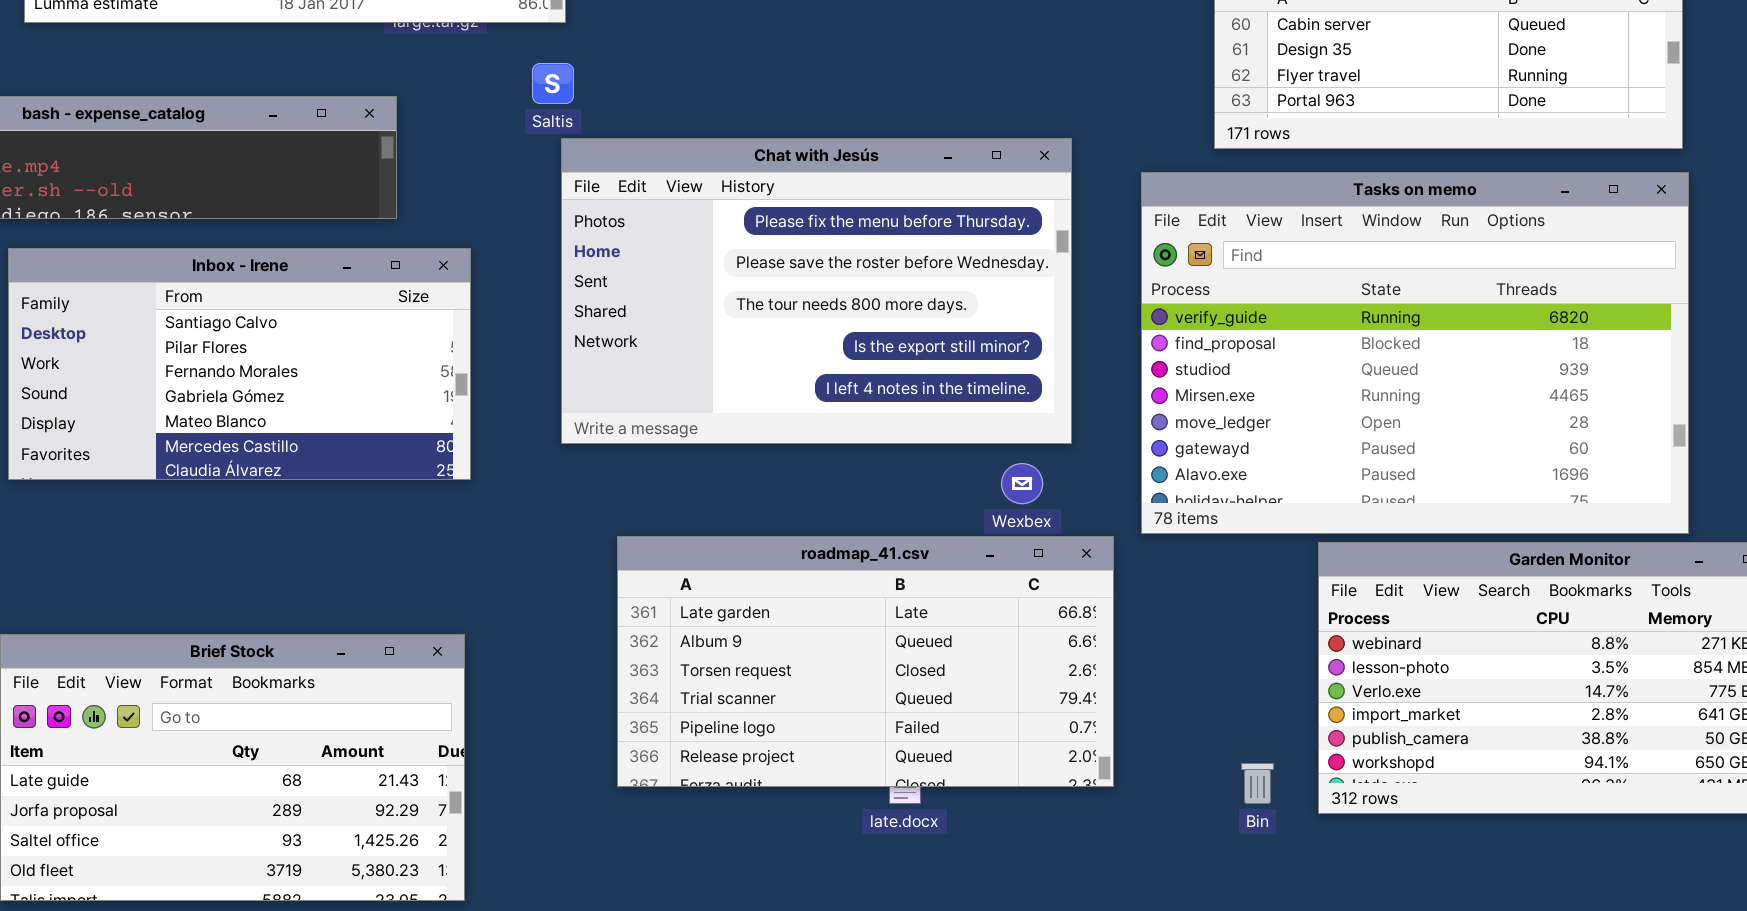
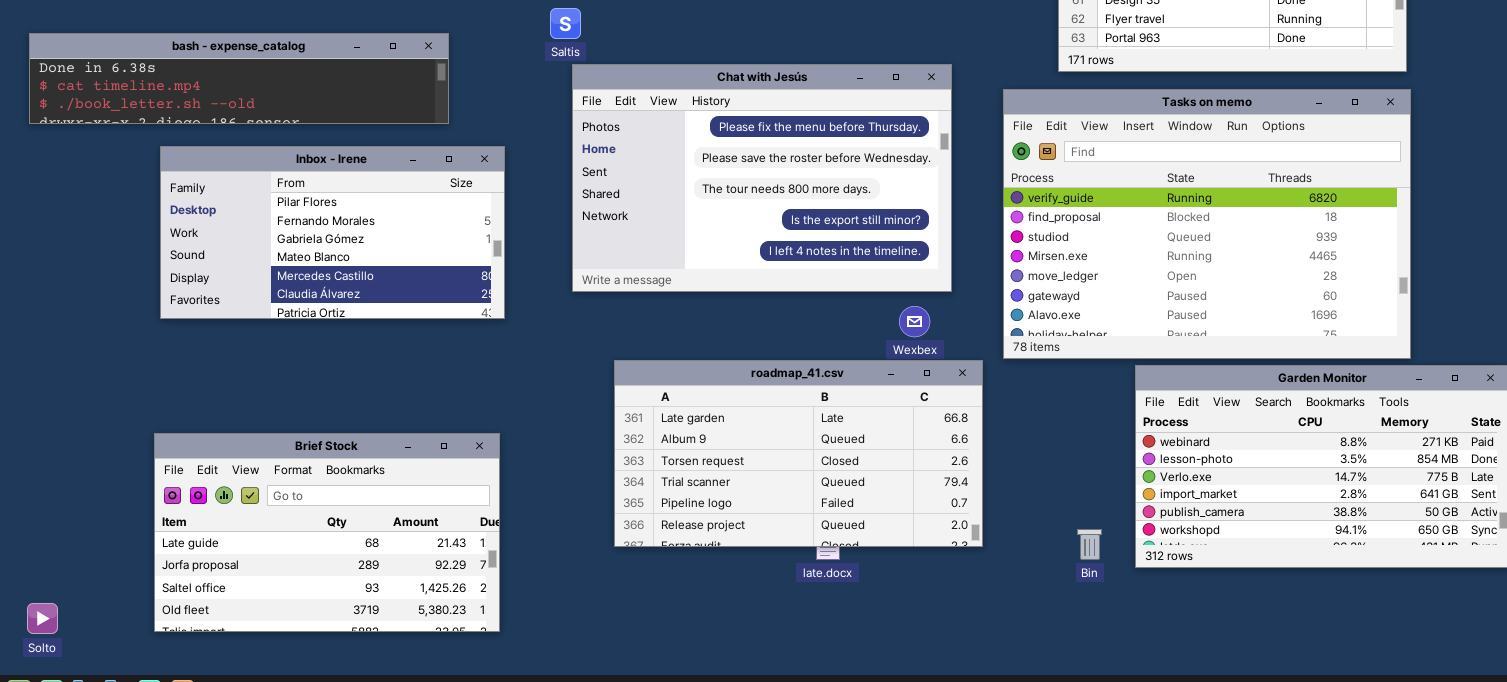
Inbox - Irene: [8,248,471,480] -> [160,146,505,319], scrolled down 1 row

